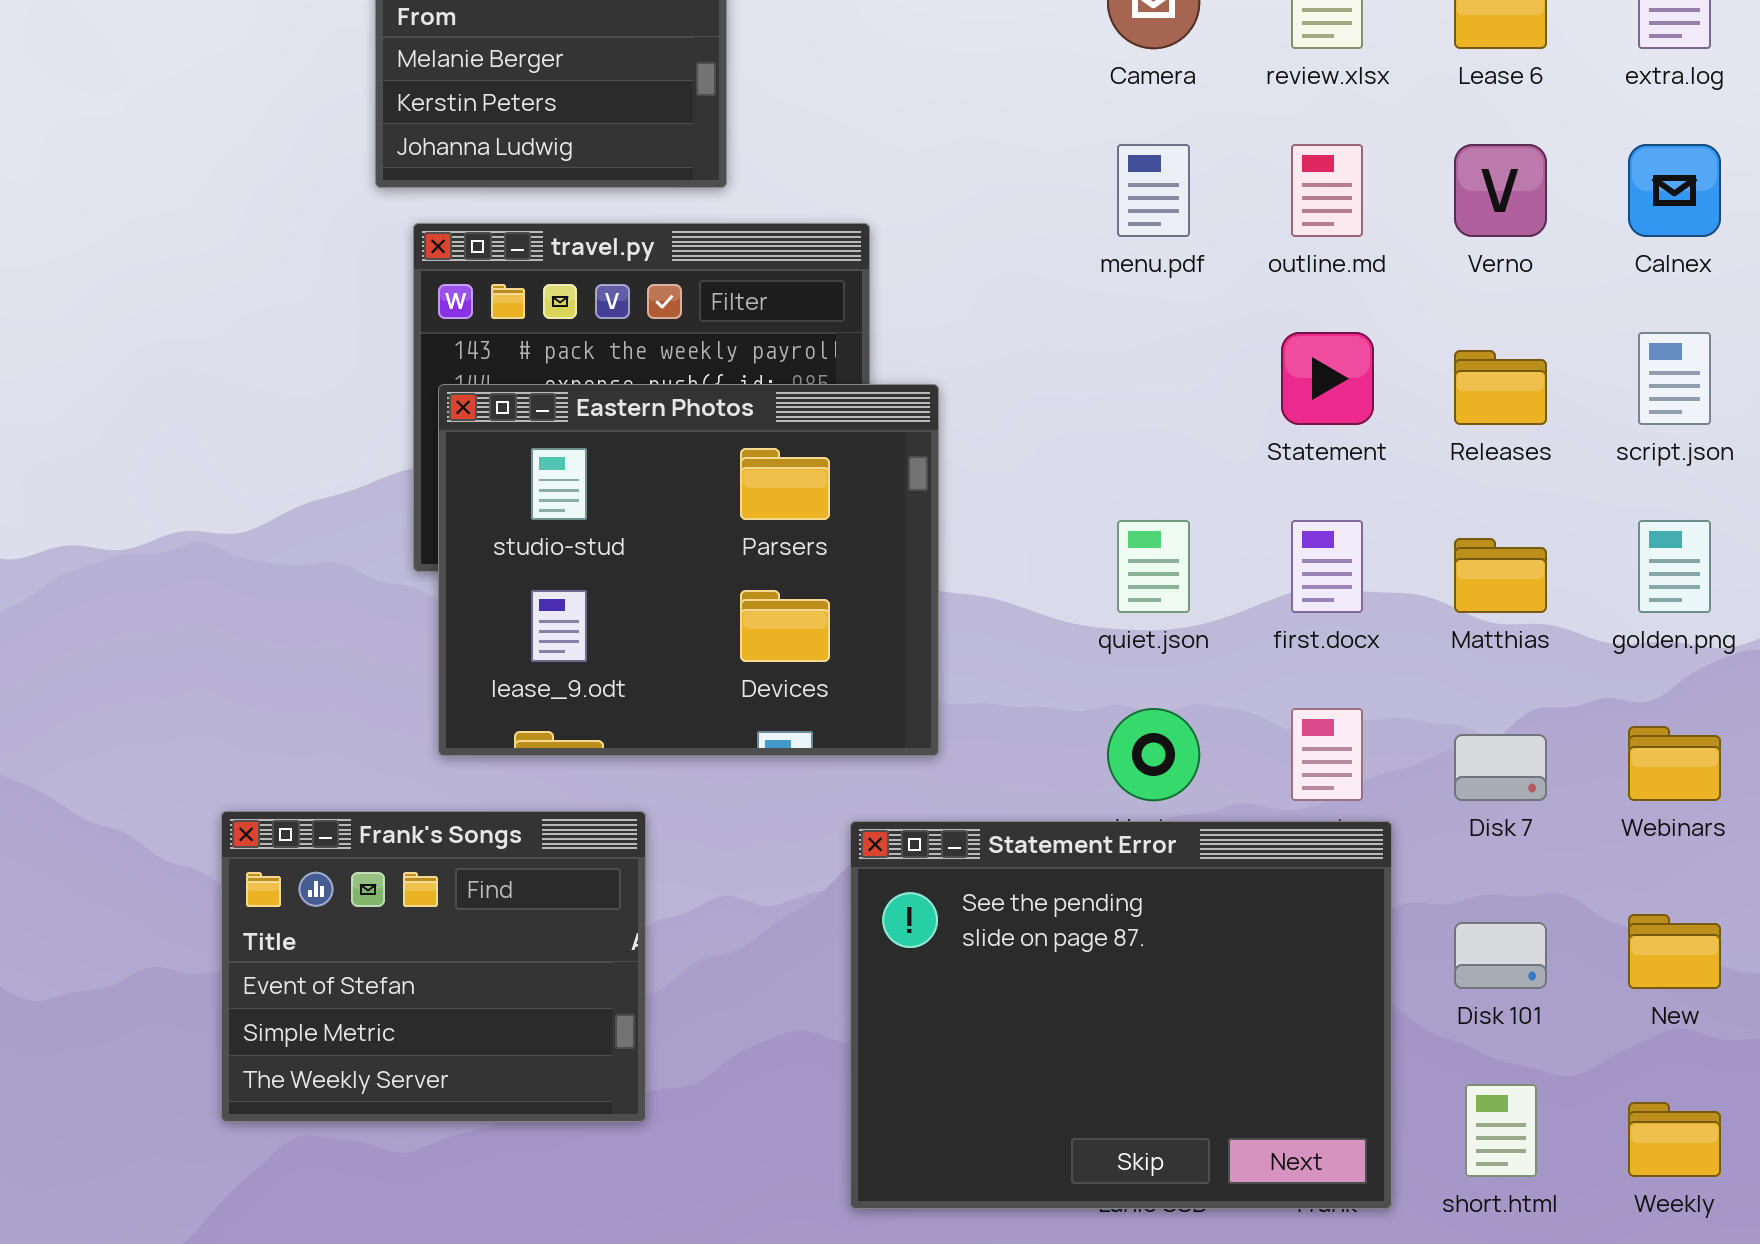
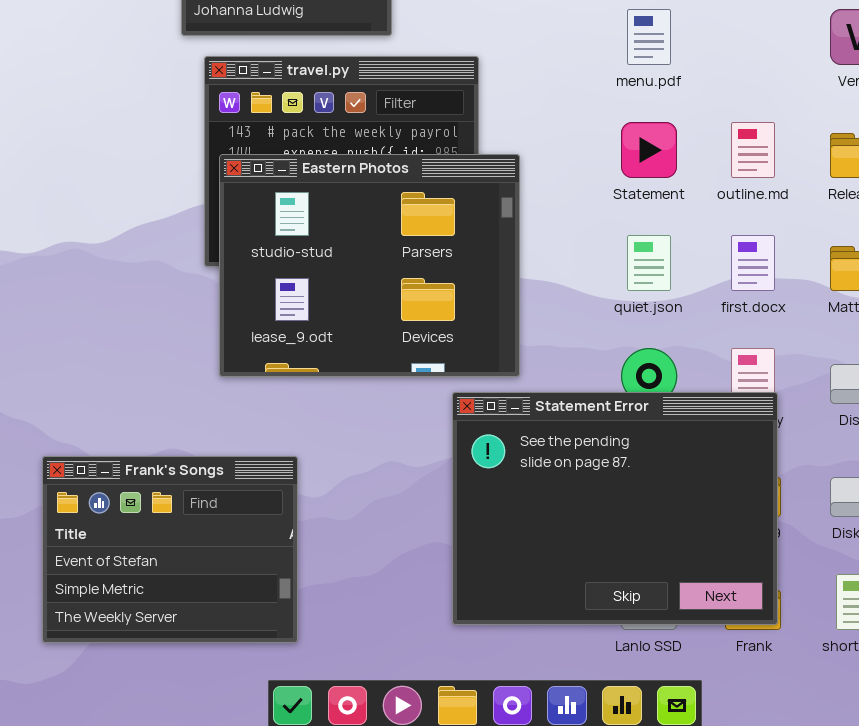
outline.md: [1291,144,1363,237] -> [731,122,775,178], moved
Statement: [1281,332,1374,425] -> [621,122,677,178], moved
Frank's Songs: [221,811,646,1122] -> [42,456,298,643], moved
Statement Error: [850,821,1392,1209] -> [452,392,778,625], moved

